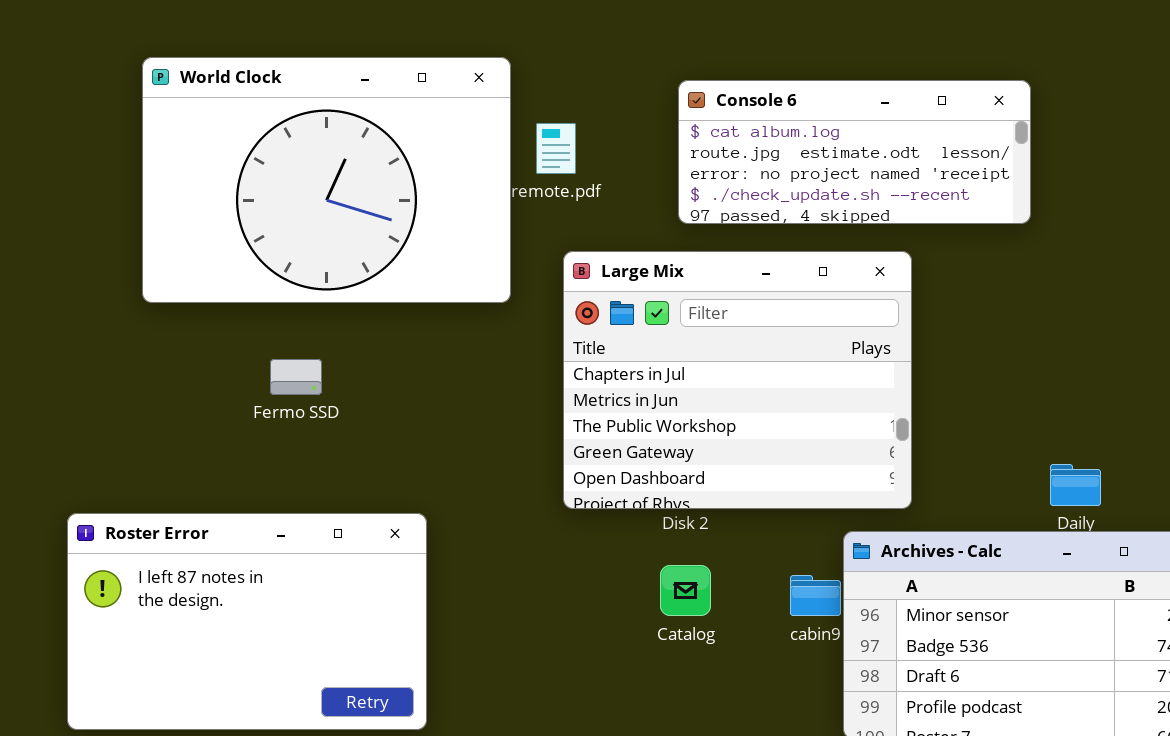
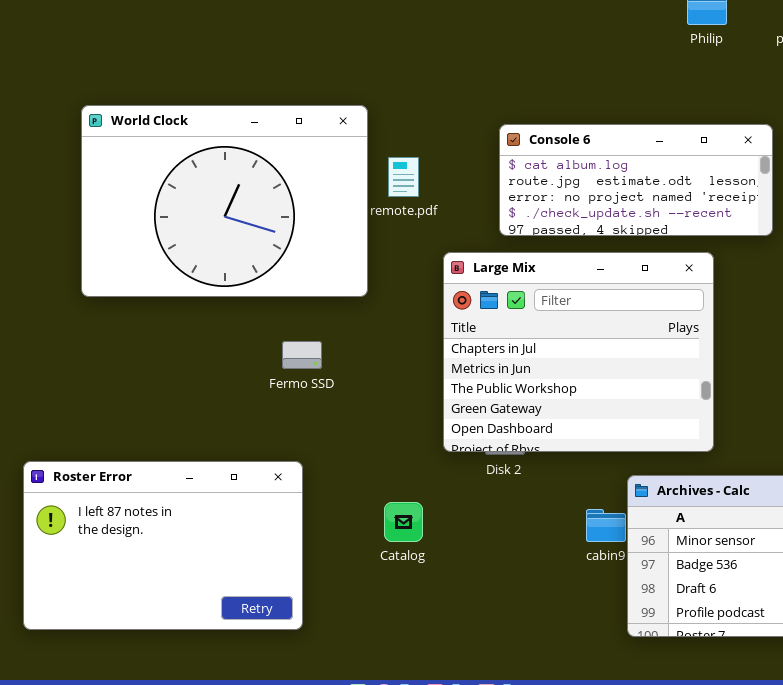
Large Mix: [563,251,912,509] -> [443,252,714,452], moved
Fermo SSD: [270,359,322,395] -> [282,341,322,369], moved
Catalog: [660,565,711,616] -> [384,502,423,542], moved

